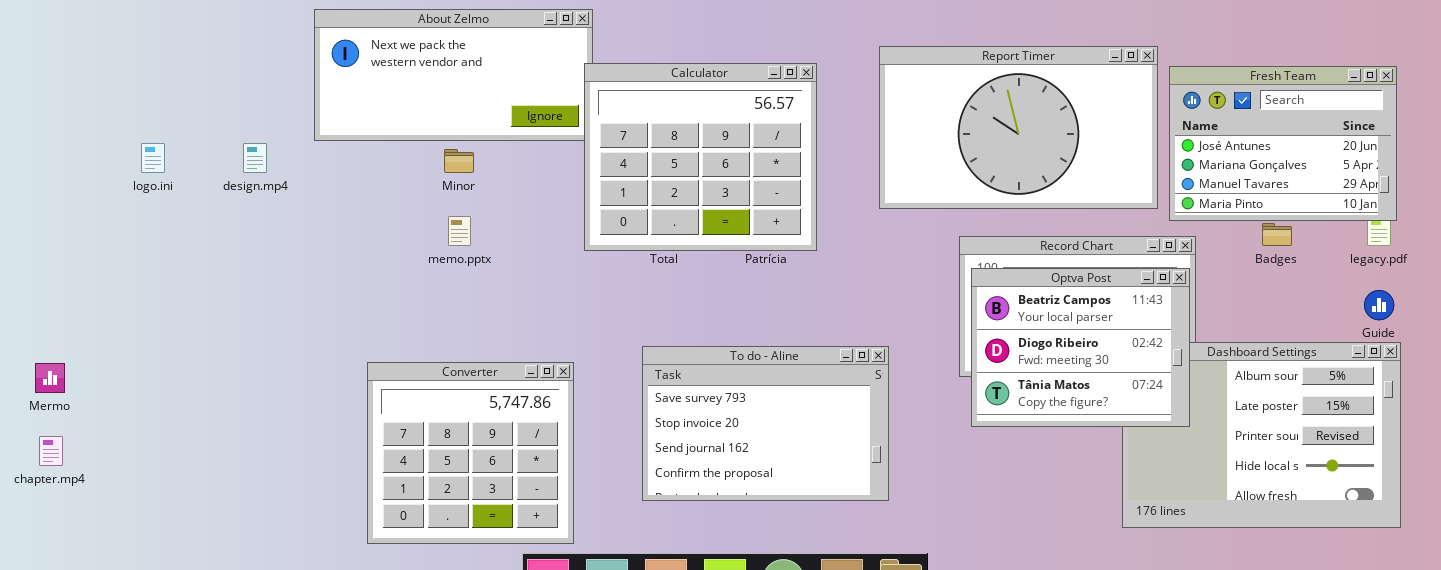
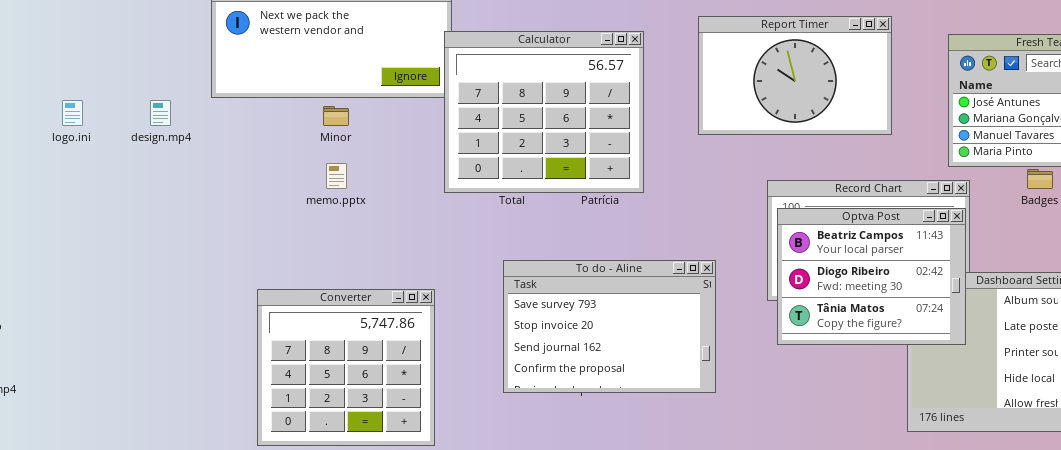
Report Timer: [879,46,1158,209] -> [698,16,892,135], resized
To do - Aline: [642,346,889,501] -> [503,260,716,393], moved

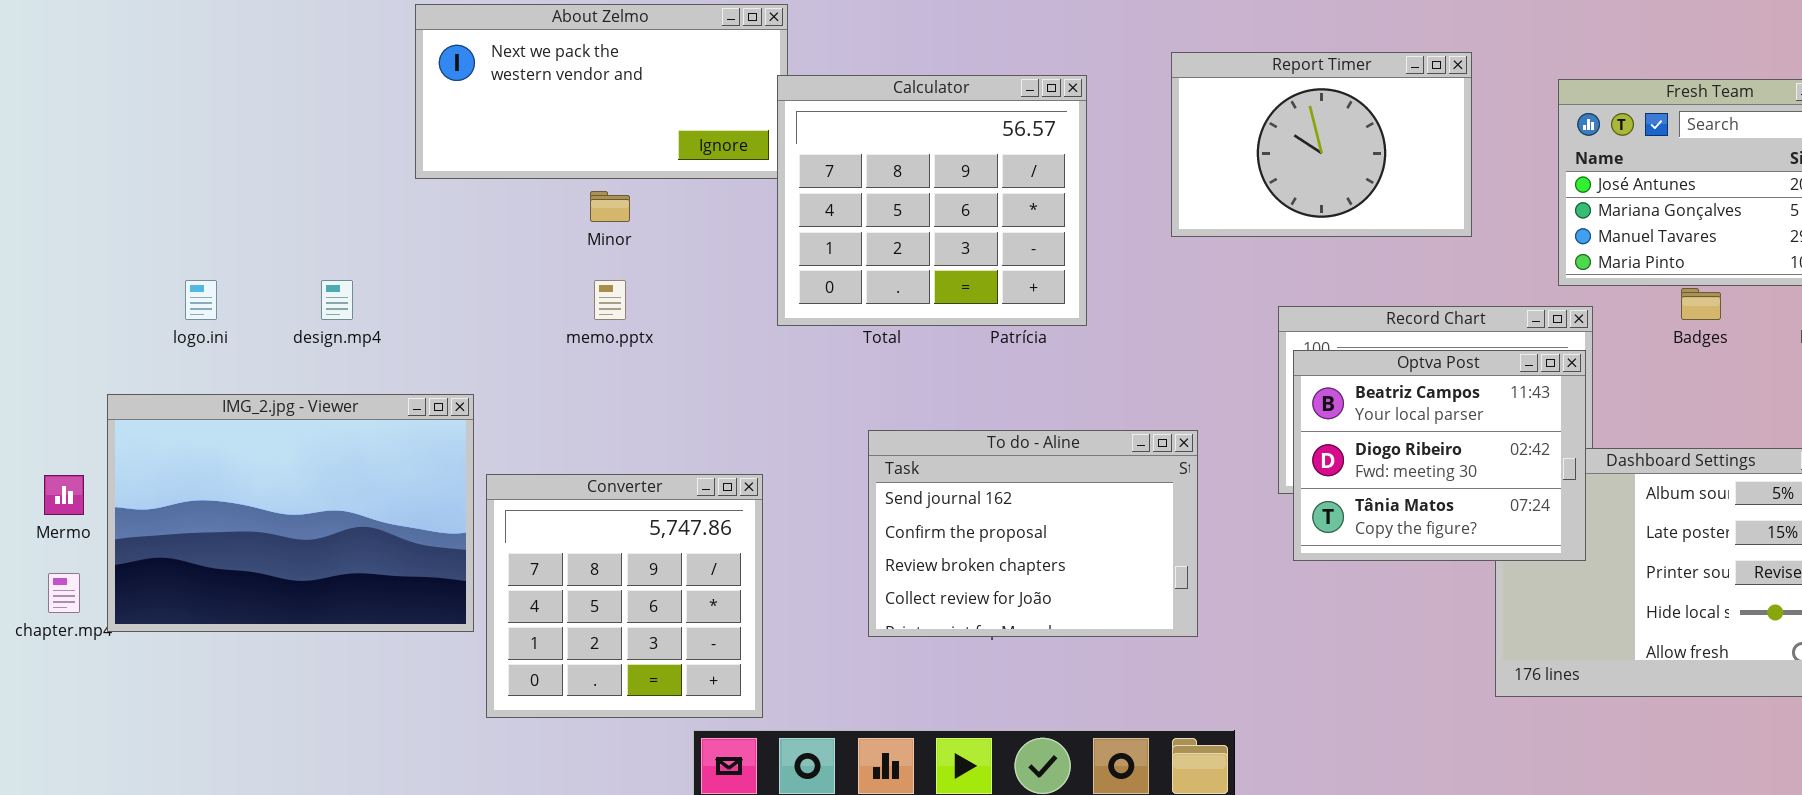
logo.ini: [62,100,83,126] -> [185,280,217,320], moved
design.mp4: [150,100,171,126] -> [321,280,353,320], moved
IMG_2.jpg - Viewer: none -> [107,394,474,632], opened
To do - Aline: [503,260,716,393] -> [868,430,1198,637], scrolled down 2 rows

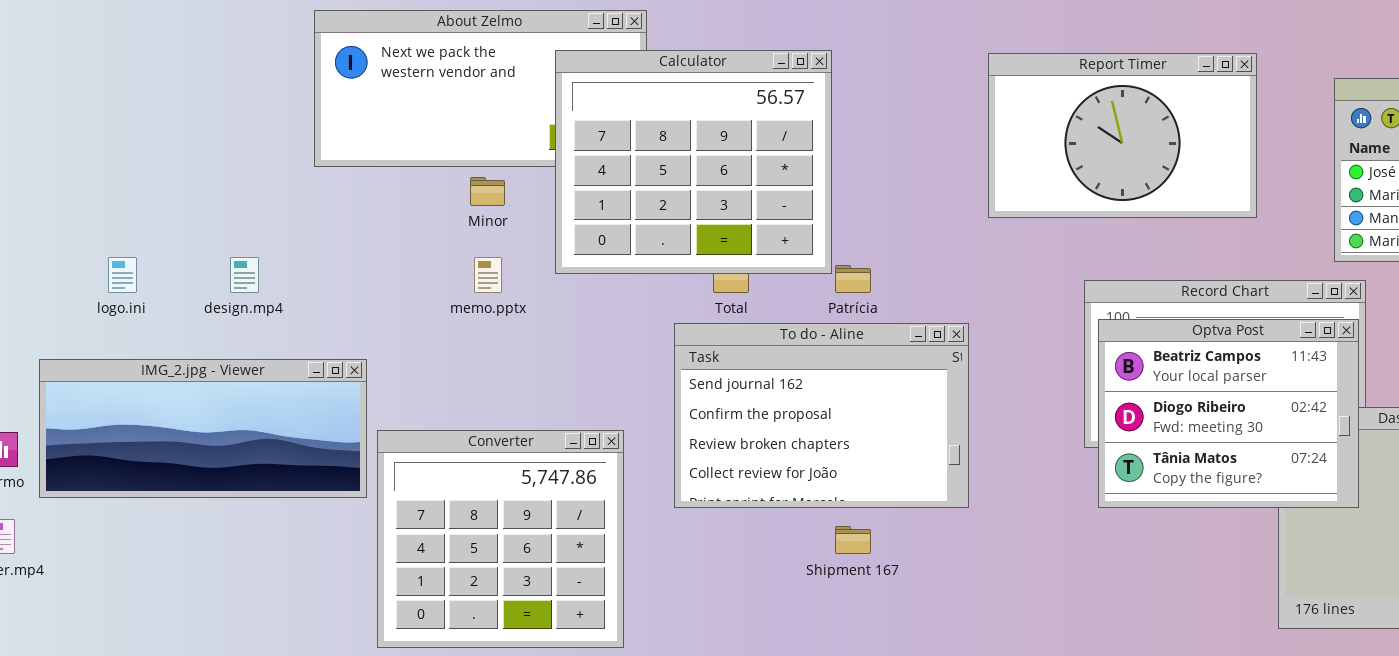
Calculator: [777,75,1087,326] -> [555,50,832,274], moved
IMG_2.jpg - Viewer: [107,394,474,632] -> [39,359,367,498], resized
To do - Aline: [868,430,1198,637] -> [674,323,969,508], moved

